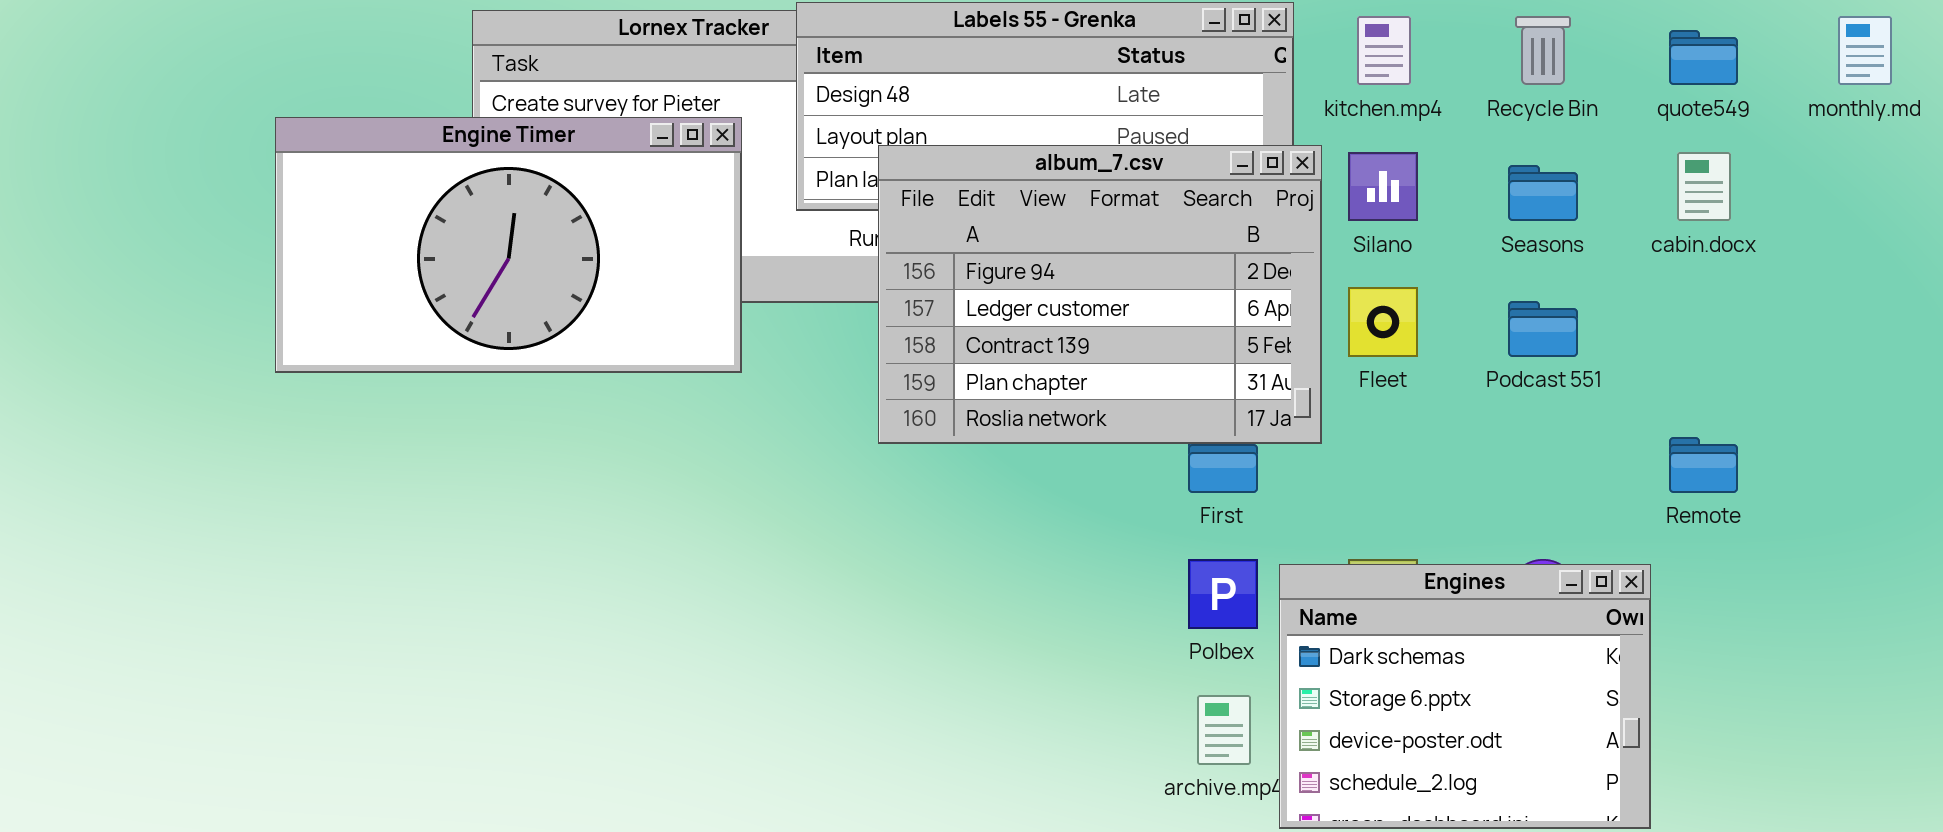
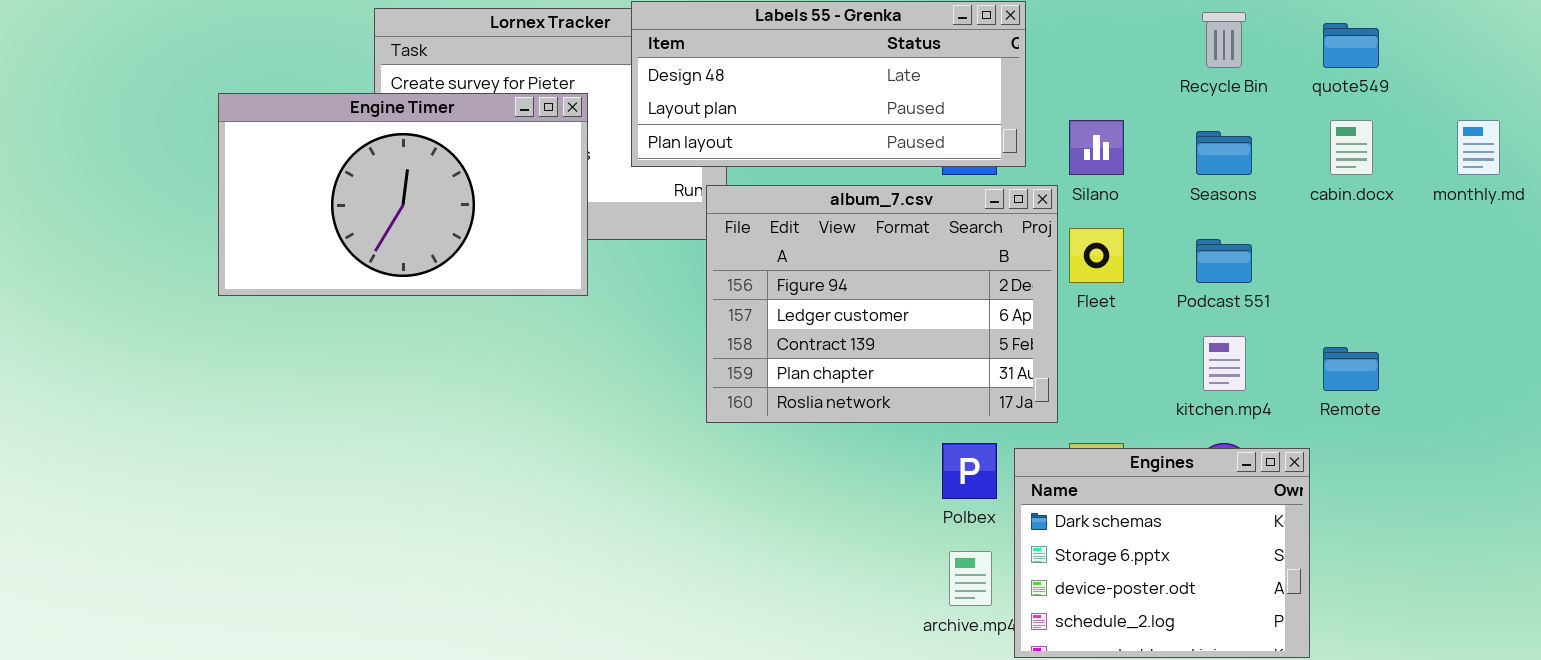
kitchen.mp4: [1357,16,1411,85] -> [1203,336,1246,391], moved
monthly.md: [1838,16,1892,85] -> [1457,120,1500,175], moved
album_7.csv: [878,145,1322,444] -> [706,185,1058,423], moved

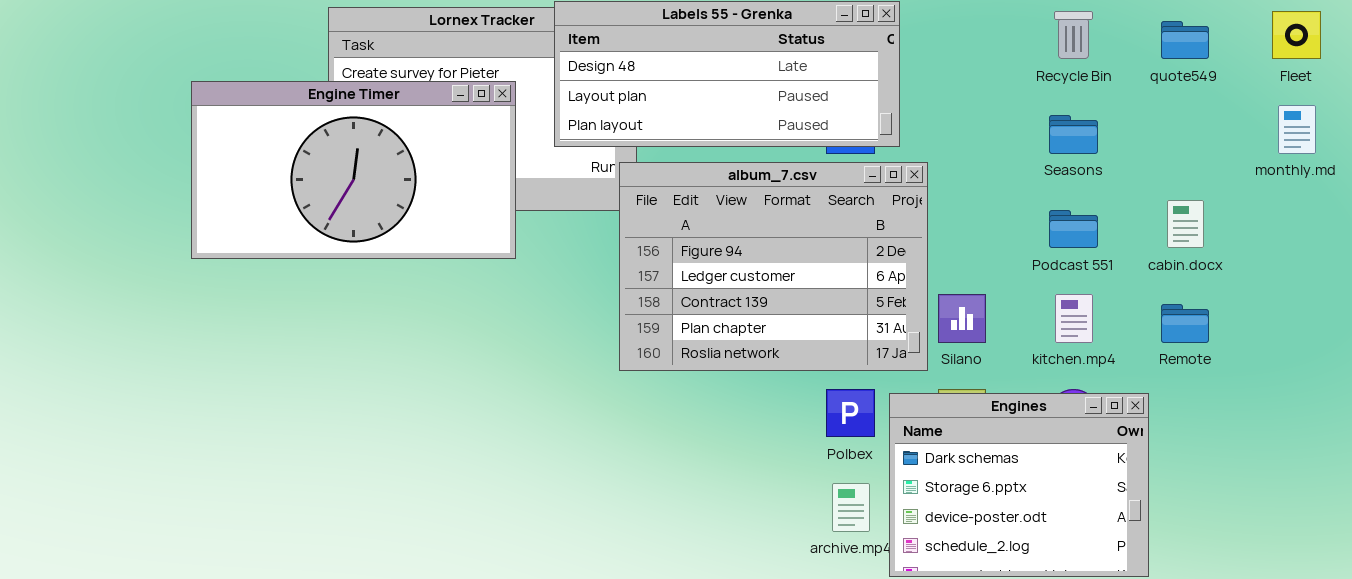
Silano: [1069,120,1124,175] -> [938,294,986,343], moved
cabin.docx: [1330,120,1373,175] -> [1167,200,1204,248], moved
Fleet: [1069,228,1124,283] -> [1272,11,1321,59], moved

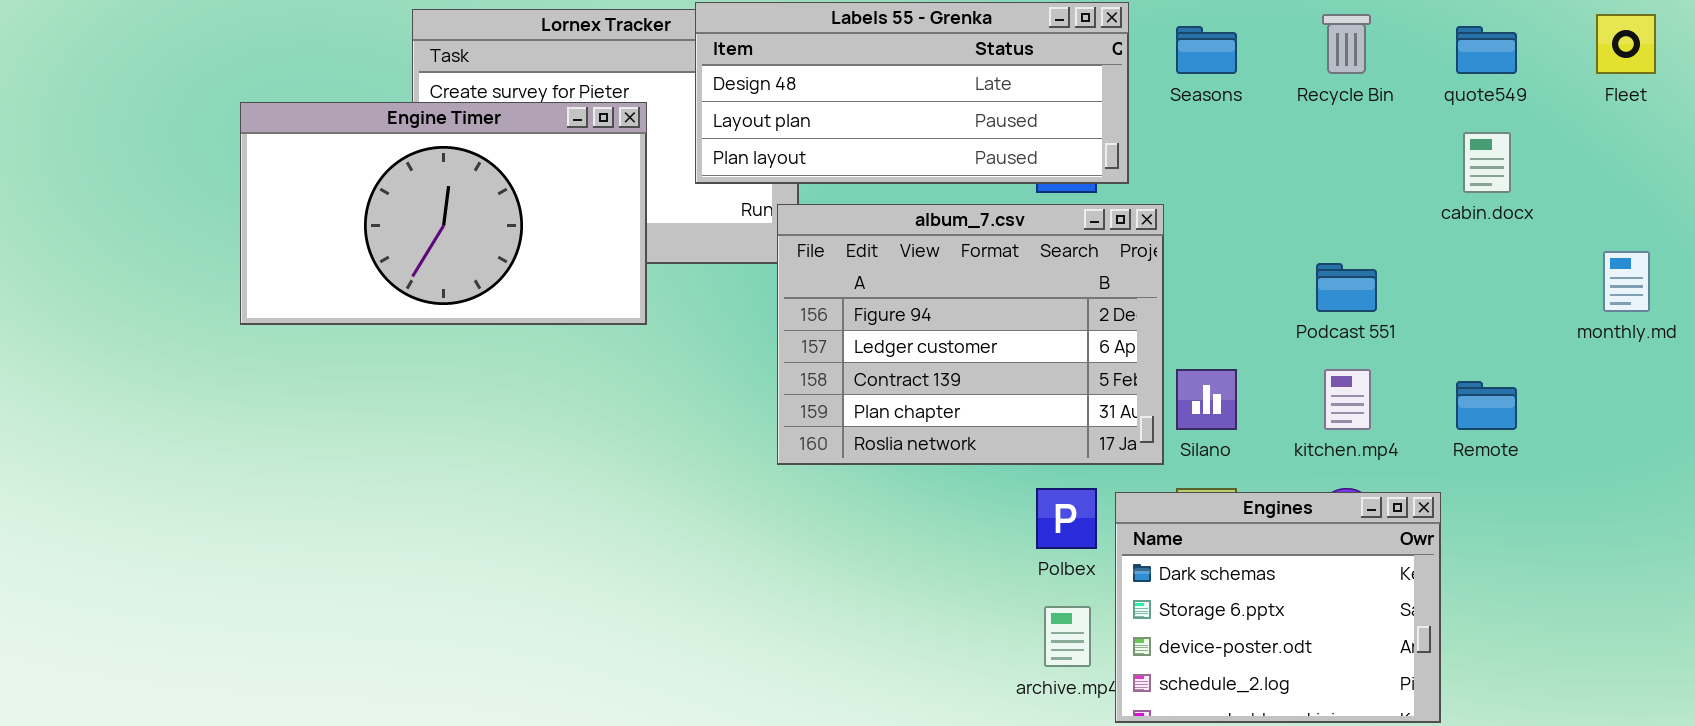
monthly.md: [1278,105,1316,154] -> [1603,251,1650,312], moved
Seasons: [1049,115,1098,154] -> [1176,26,1237,74], moved
cabin.docx: [1167,200,1204,248] -> [1463,132,1511,193], moved

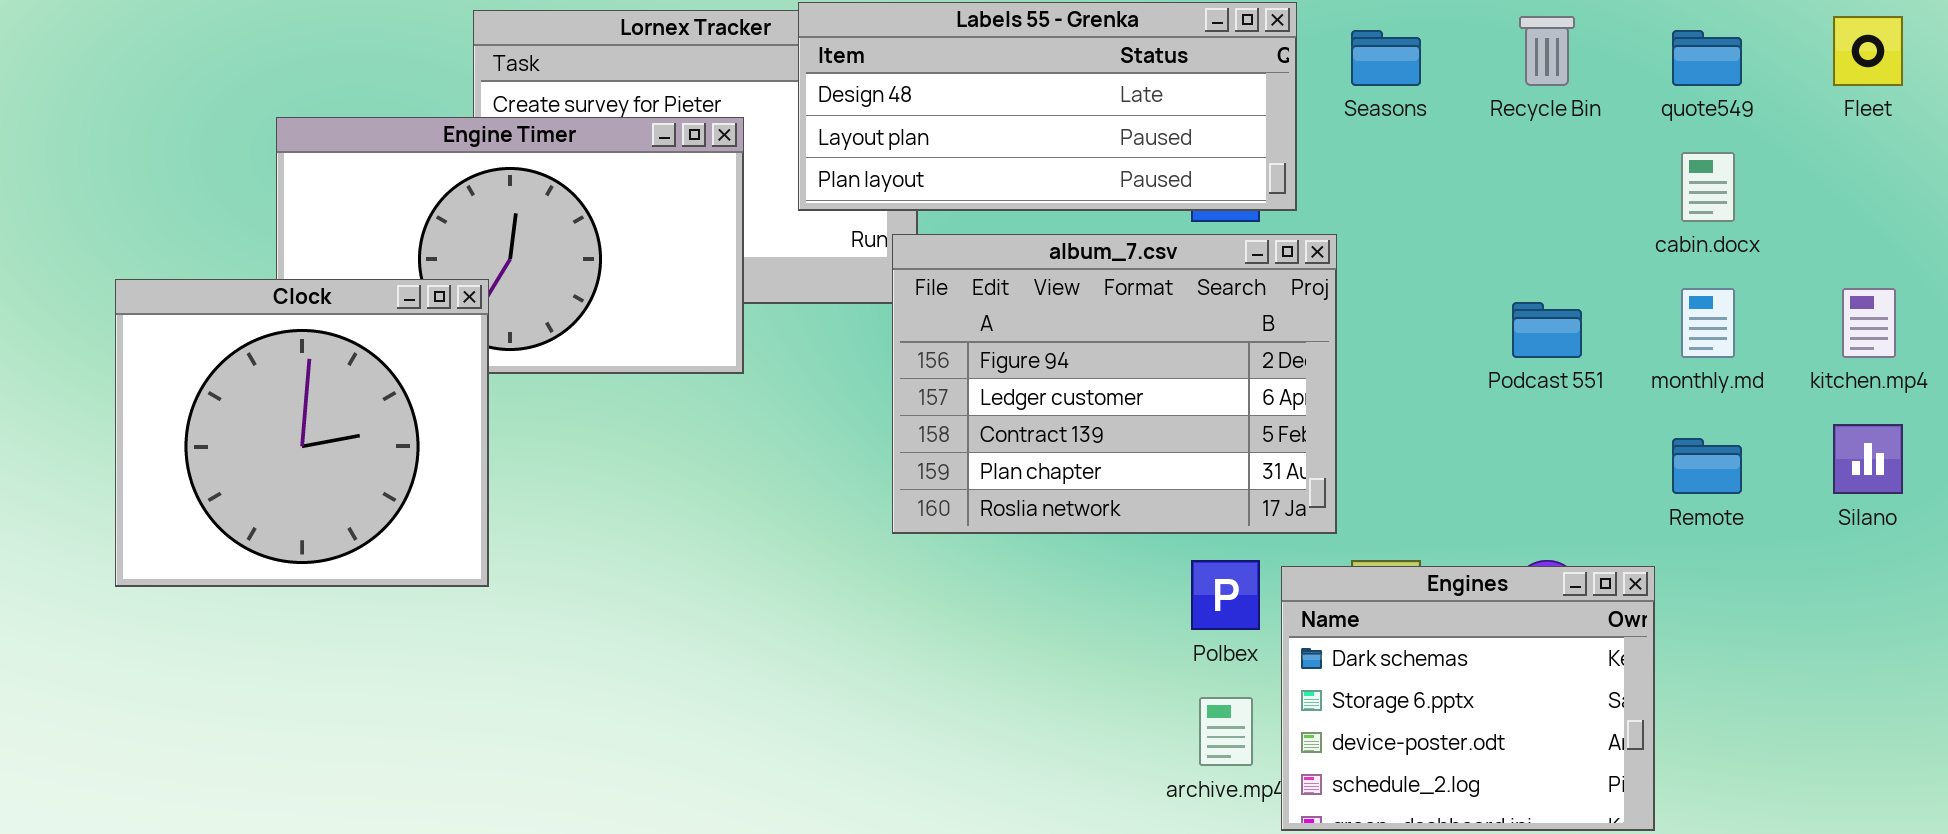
Clock: none -> [115,279,489,587], opened
monthly.md: [1603,251,1650,312] -> [1681,288,1735,358], moved
Silano: [1176,369,1237,430] -> [1833,424,1903,494], moved
kitchen.mp4: [1324,369,1371,430] -> [1842,288,1896,358], moved

